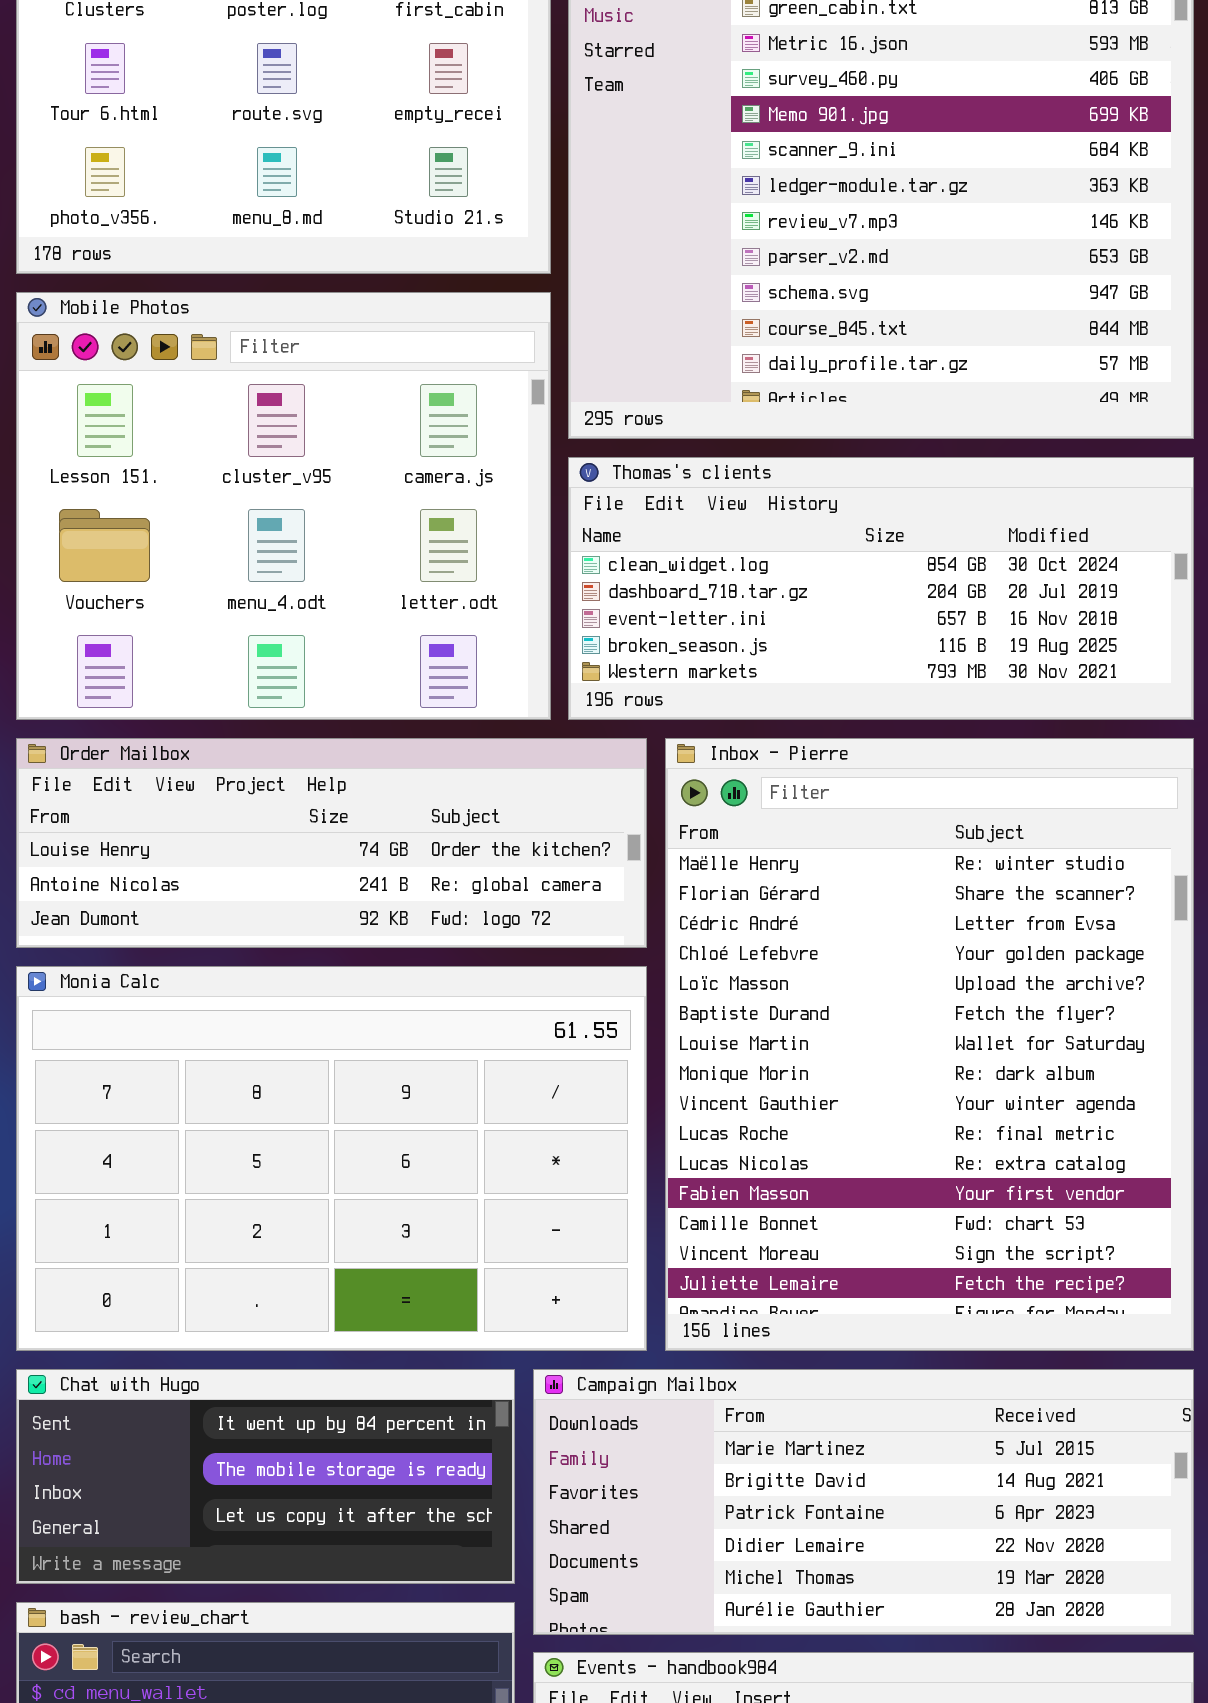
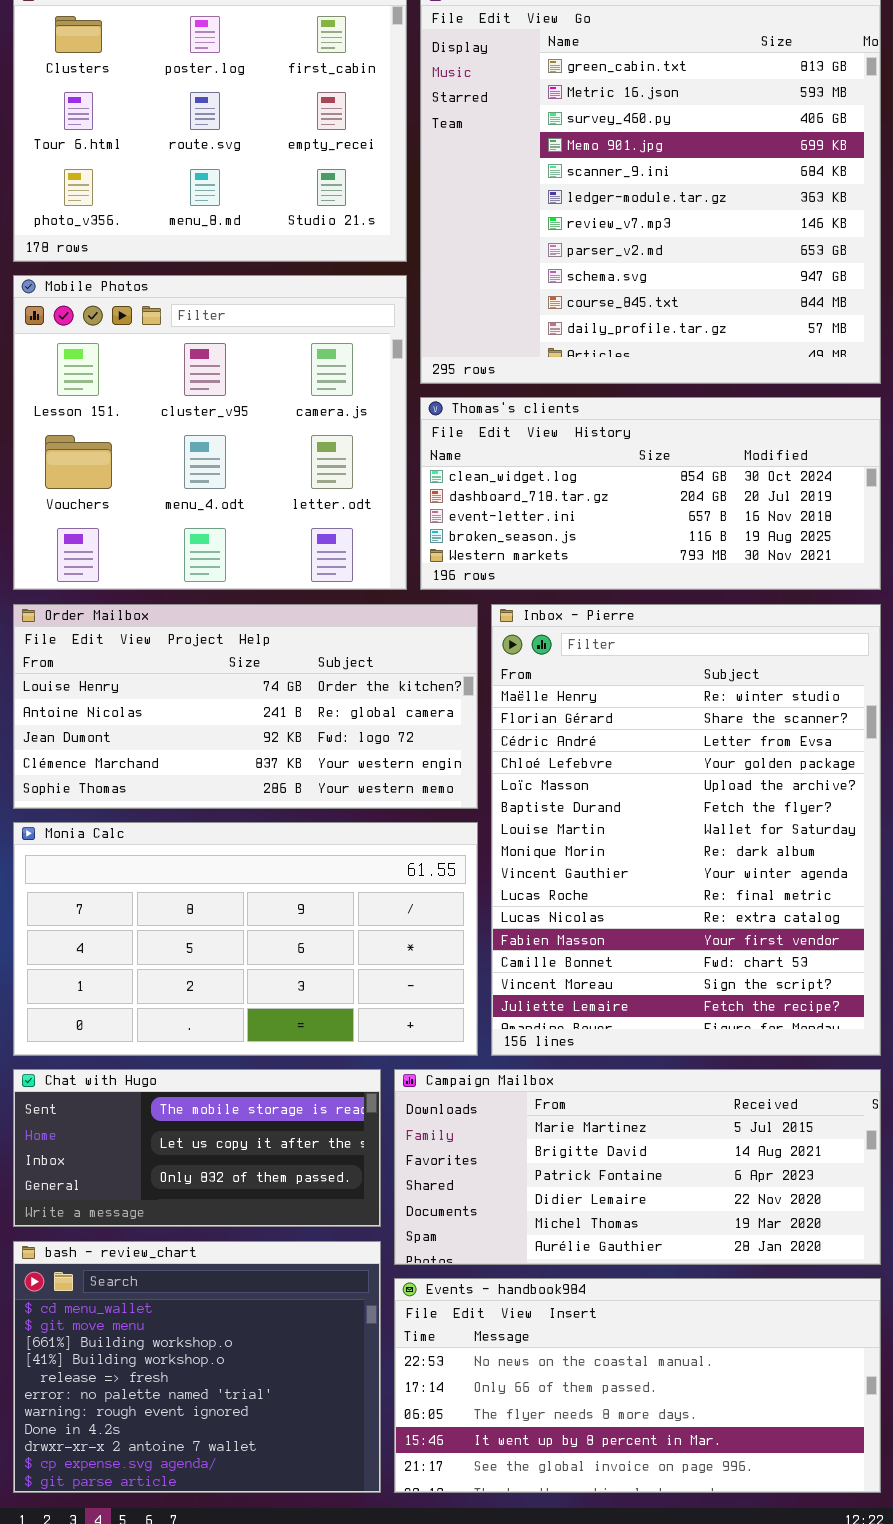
Order Mailbox: [16,738,647,948] -> [13,604,478,809], resized
Monia Calc: [16,966,647,1351] -> [13,822,478,1056], resized
Chat with Hugo: [16,1369,515,1584] -> [13,1069,381,1227], scrolled down 1 row

